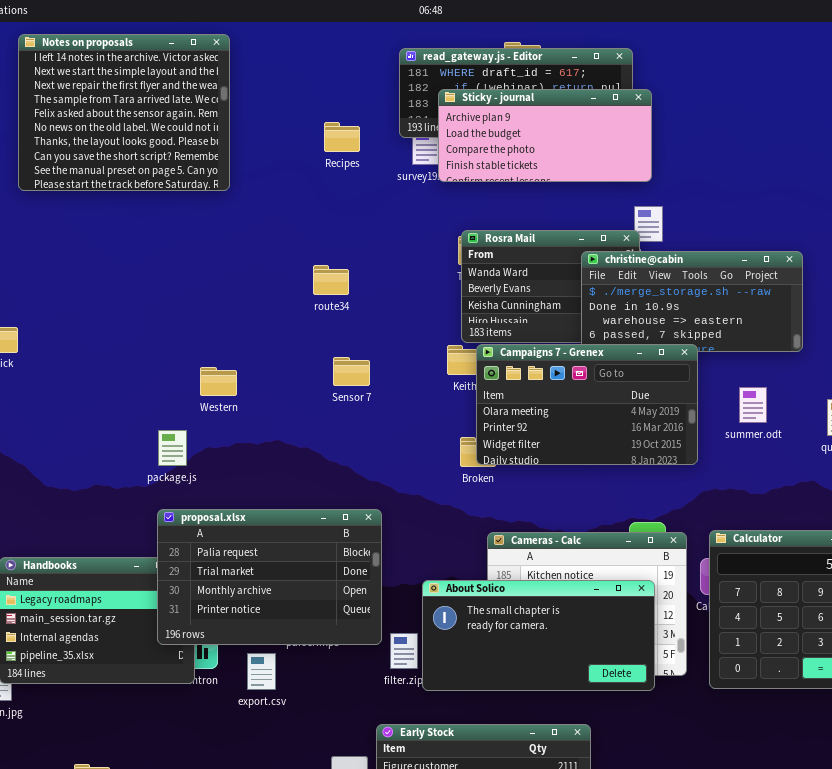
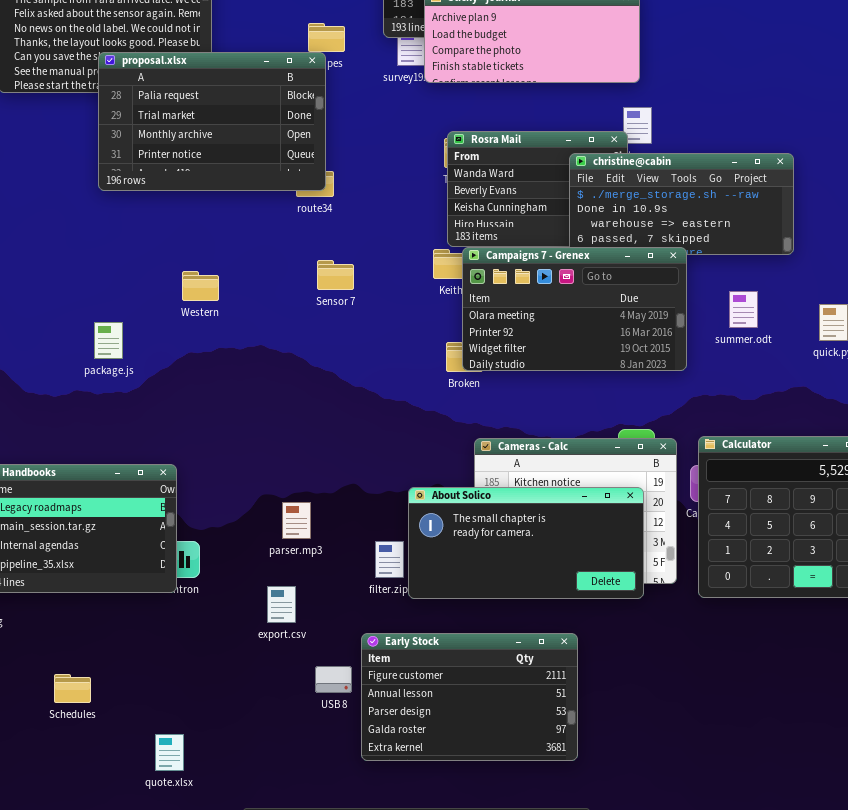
package.js: [158,430,187,466] -> [94,322,123,359], moved
proposal.xlsx: [157,509,382,645] -> [98,52,326,191], moved
export.csv: [247,653,276,690] -> [267,586,296,623], moved

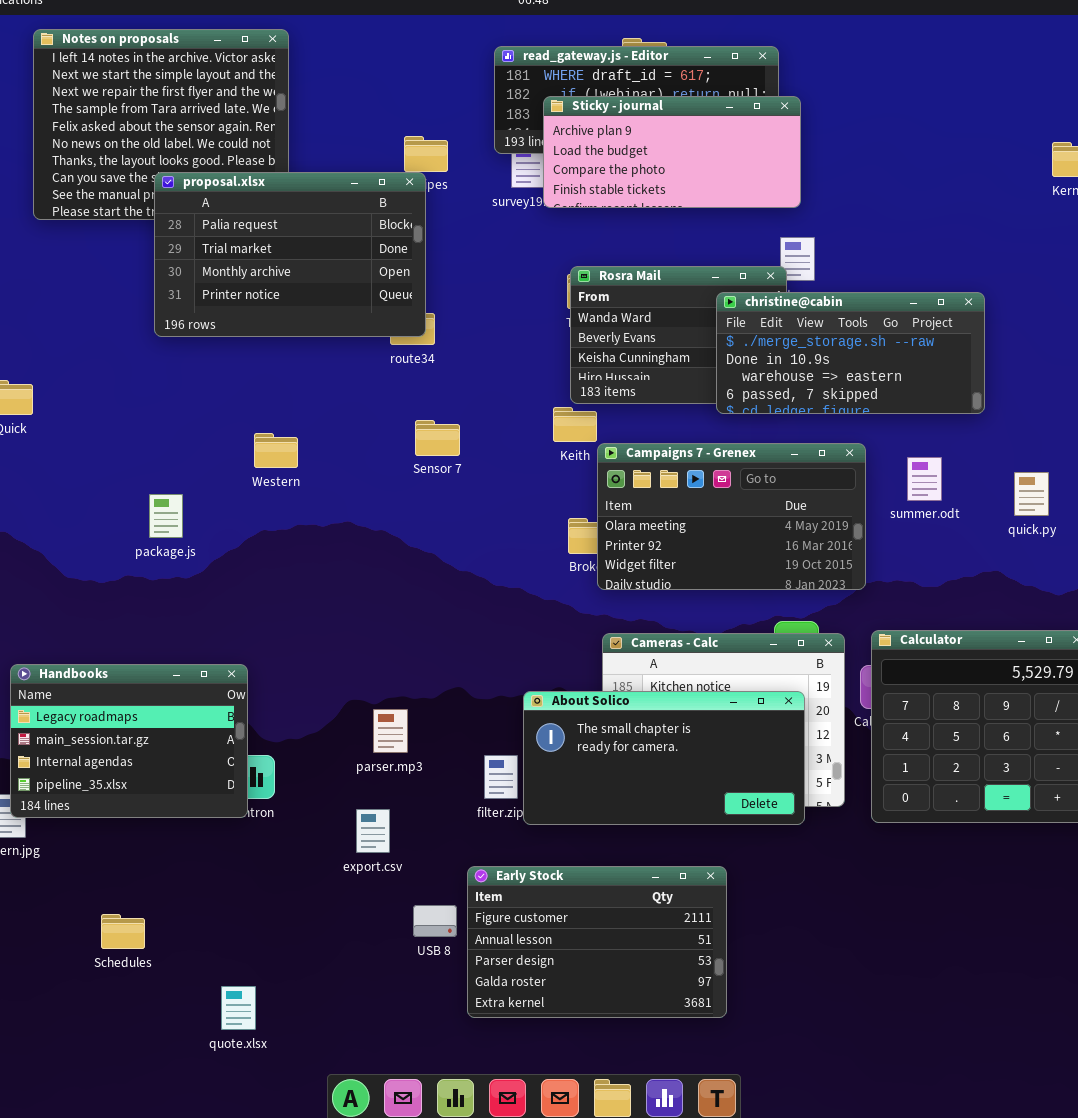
Campaigns 7 - Grenex: [462,247,687,371] -> [597,443,866,590], moved

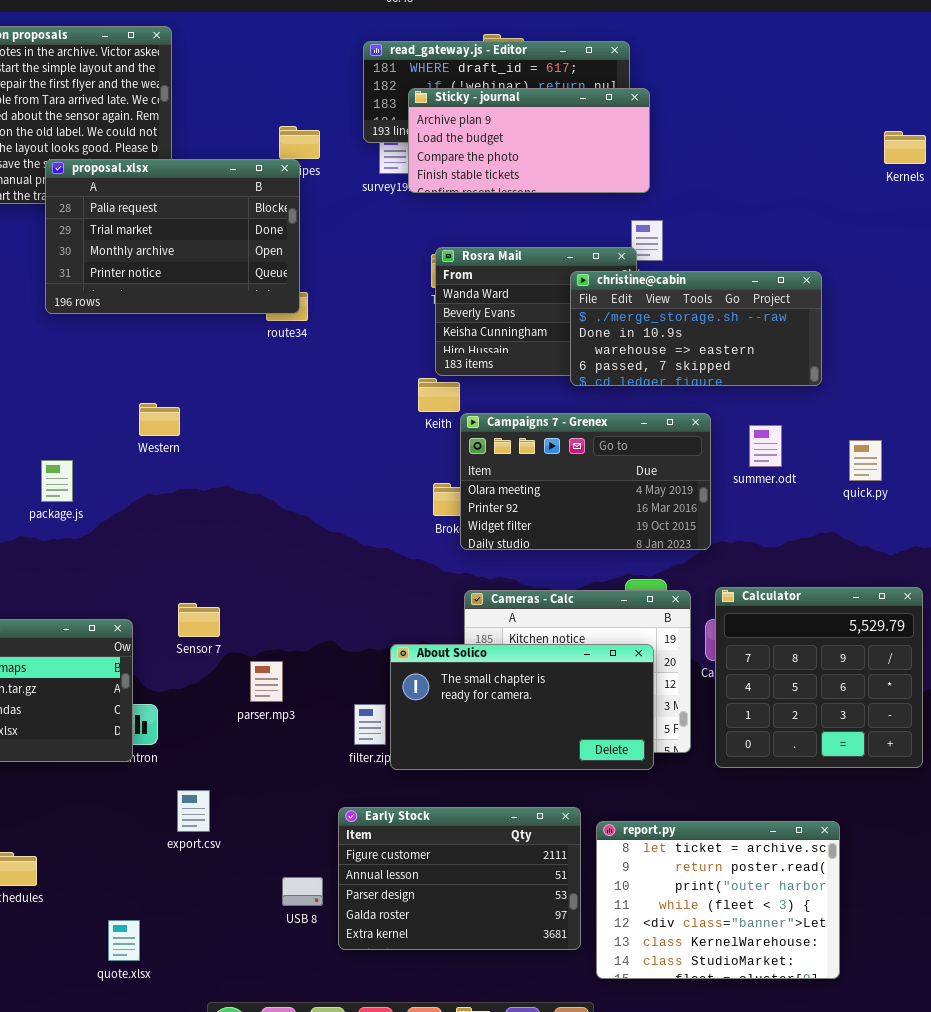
Sensor 7: [415,420,460,456] -> [178,603,220,637], moved
export.csv: [356,809,390,853] -> [177,790,210,832], moved
report.py: none -> [596,821,840,979], opened
USB 8: [413,905,457,937] -> [282,877,323,906], moved

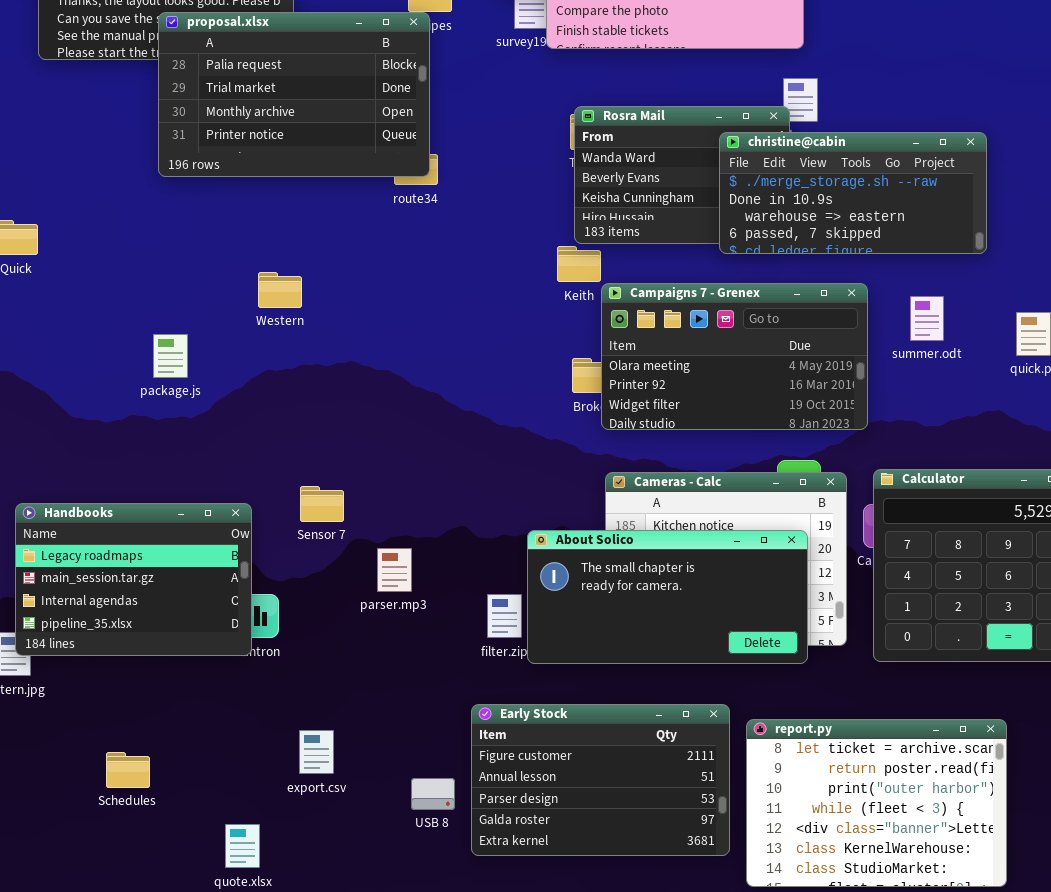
export.csv: [177,790,210,832] -> [299,730,334,774], moved

